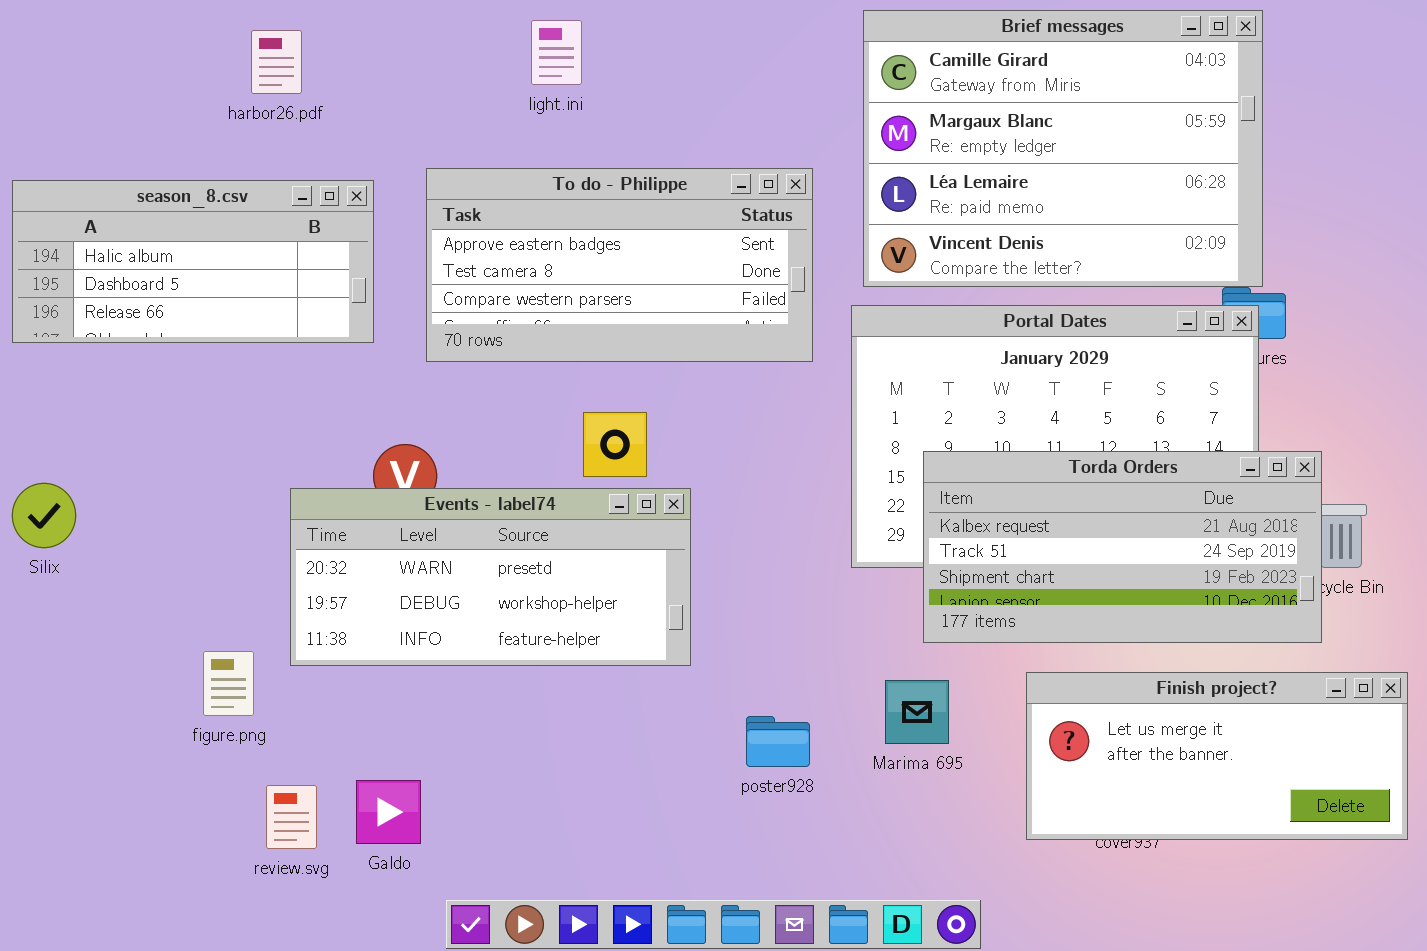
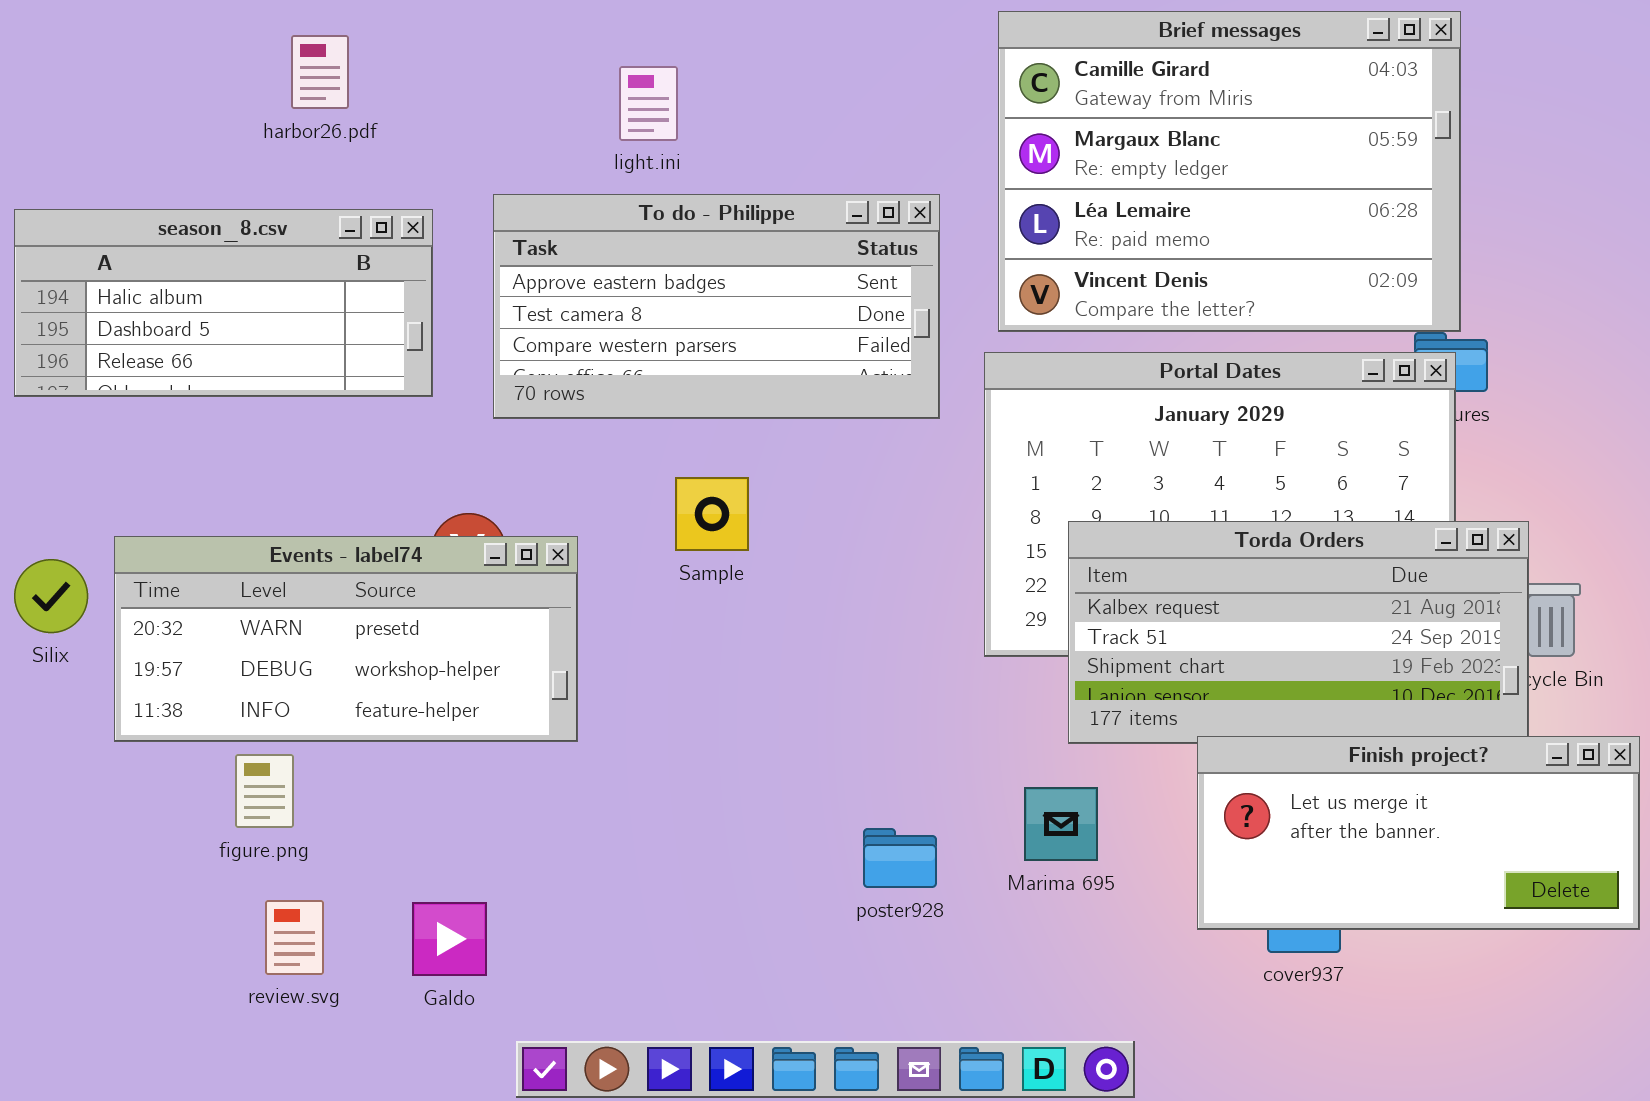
light.ini: [531,20,582,85] -> [619,66,678,141], moved
Events - label74: [290,488,691,666] -> [114,536,578,742], moved
Finish project?: [1026,672,1408,840] -> [1197,736,1640,930], moved
review.svg: [266,785,317,849] -> [265,900,324,975], moved

